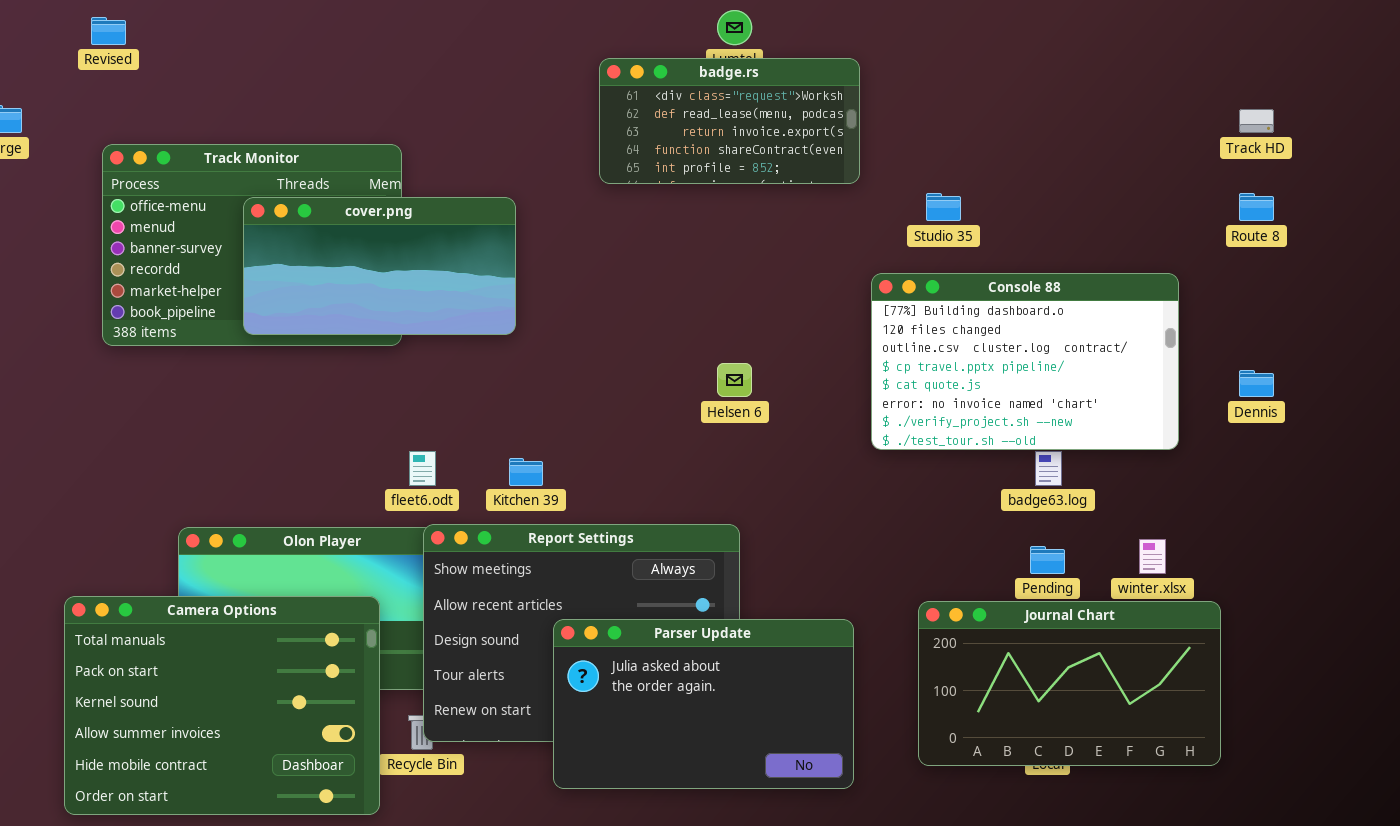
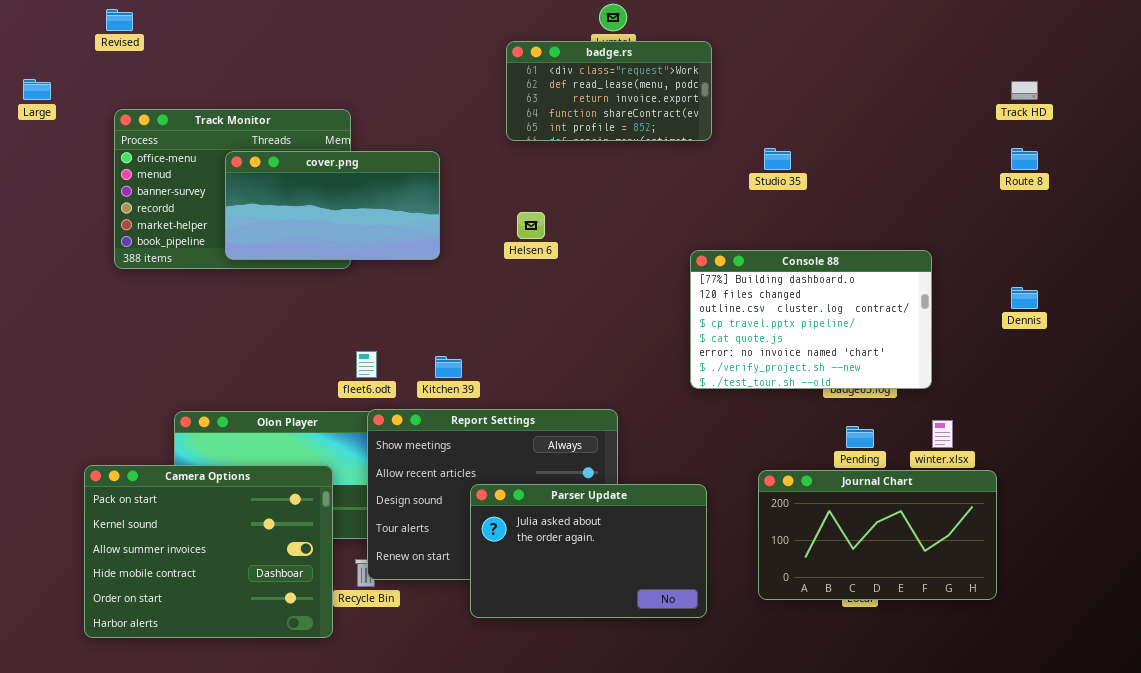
Console 88: [871,273,1179,450] -> [690,250,932,389], moved
Helsen 6: [717,363,752,397] -> [517,212,545,239], moved
Camera Options: [64,596,380,815] -> [84,465,333,638], scrolled down 1 row

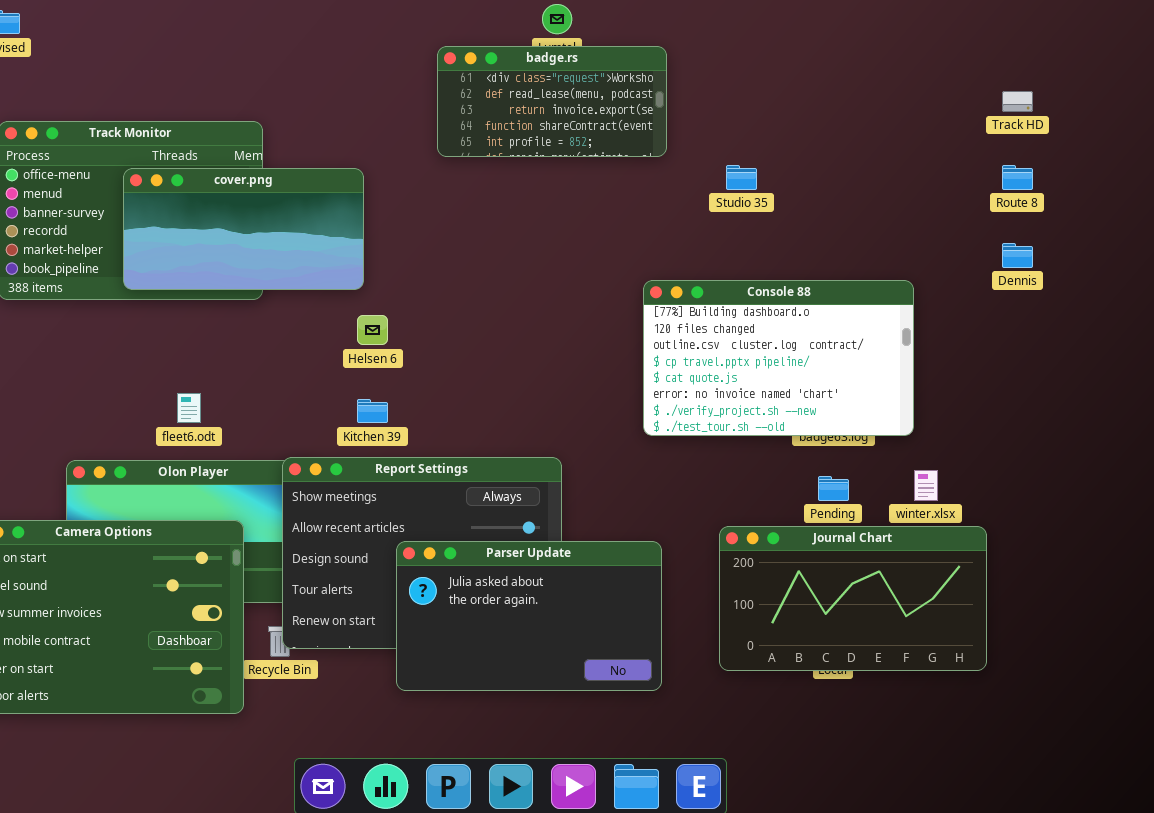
Helsen 6: [517,212,545,239] -> [357,315,388,345], moved
Dennis: [1011,287,1038,309] -> [1002,243,1033,268], moved
fleet6.odt: [356,351,377,378] -> [177,393,201,423], moved

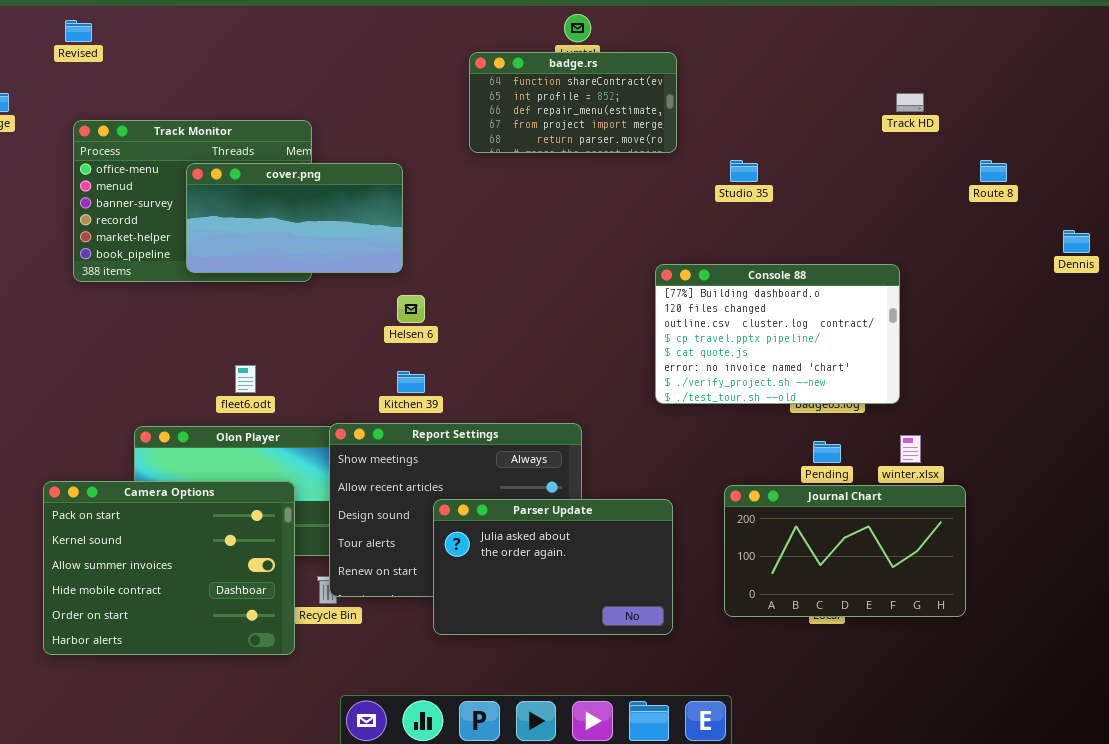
badge.rs: [437,46,667,157] -> [469,52,677,153], scrolled down 3 rows
Track HD: [1002,91,1033,112] -> [896,93,924,112], moved
Dennis: [1002,243,1033,268] -> [1063,230,1090,253], moved

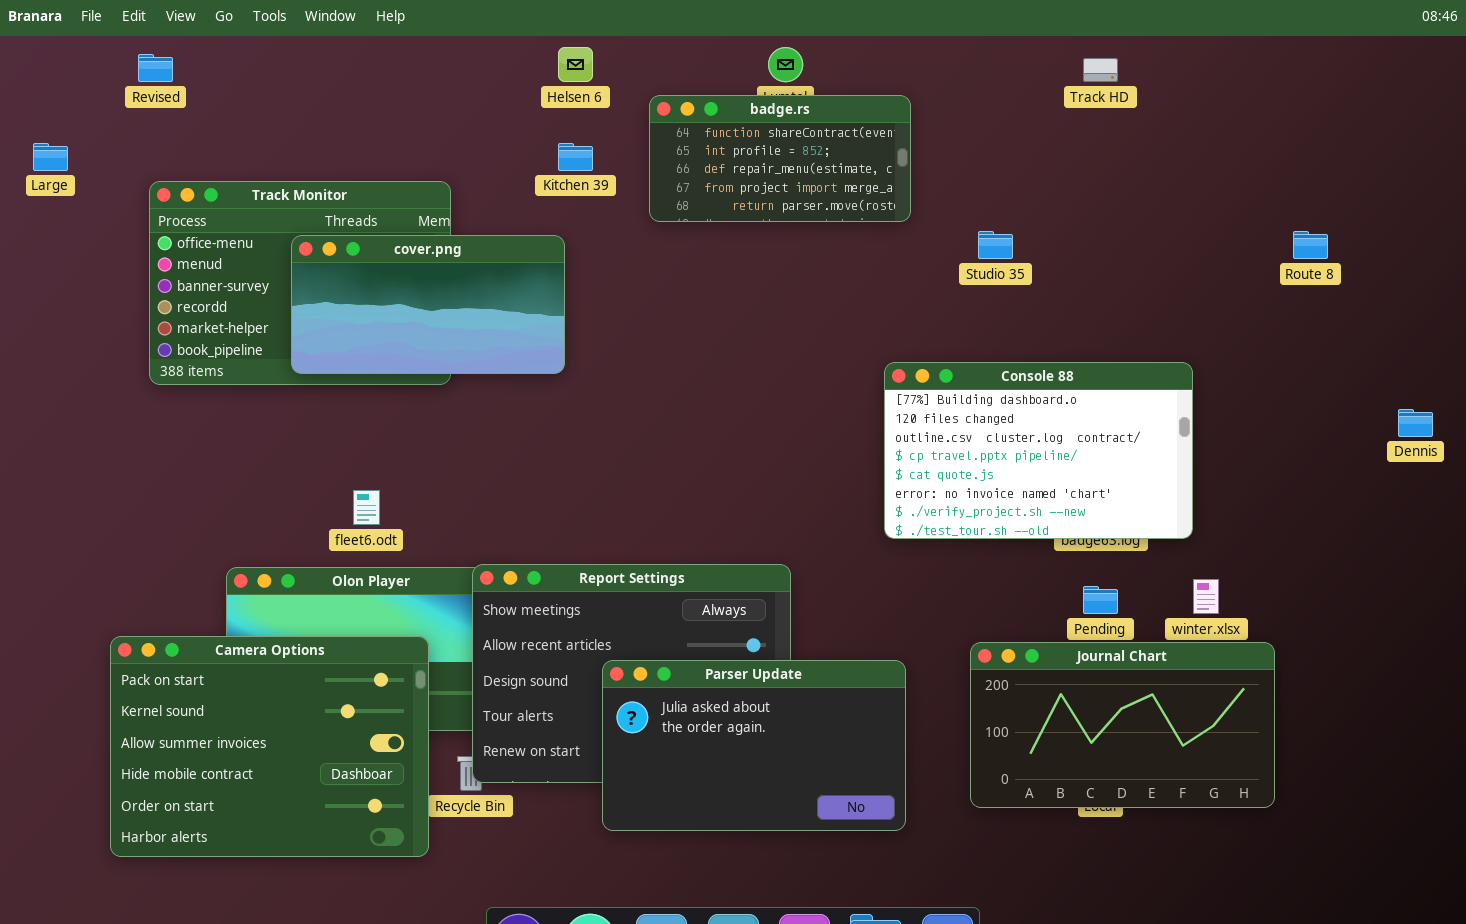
Track HD: [896,93,924,112] -> [1083,58,1118,82], moved
Dennis: [1063,230,1090,253] -> [1398,409,1433,437], moved
Helsen 6: [397,295,425,323] -> [558,47,593,82], moved
Kitchen 39: [397,371,425,393] -> [558,143,593,171], moved

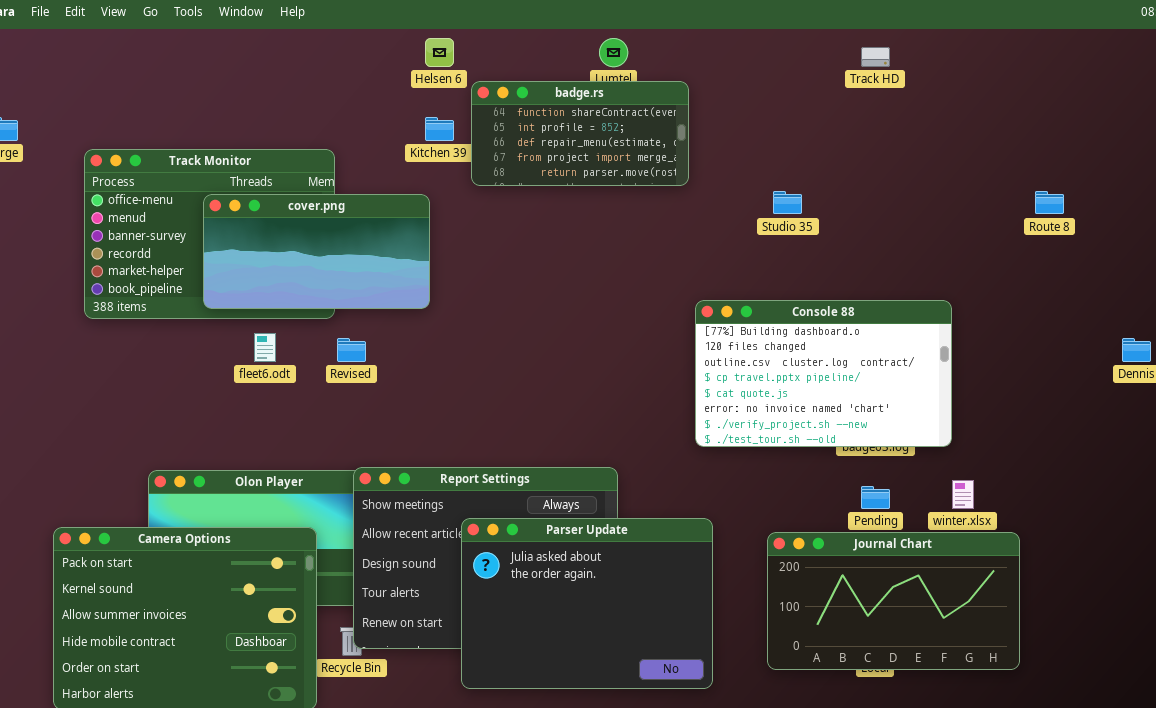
Revised: [138,54,173,82] -> [337,338,366,362], moved
badge.rs: [649,95,911,222] -> [471,81,689,186], moved
fleet6.odt: [353,490,380,525] -> [254,333,276,362], moved
Parser Update: [602,660,906,831] -> [461,518,713,689], resized

